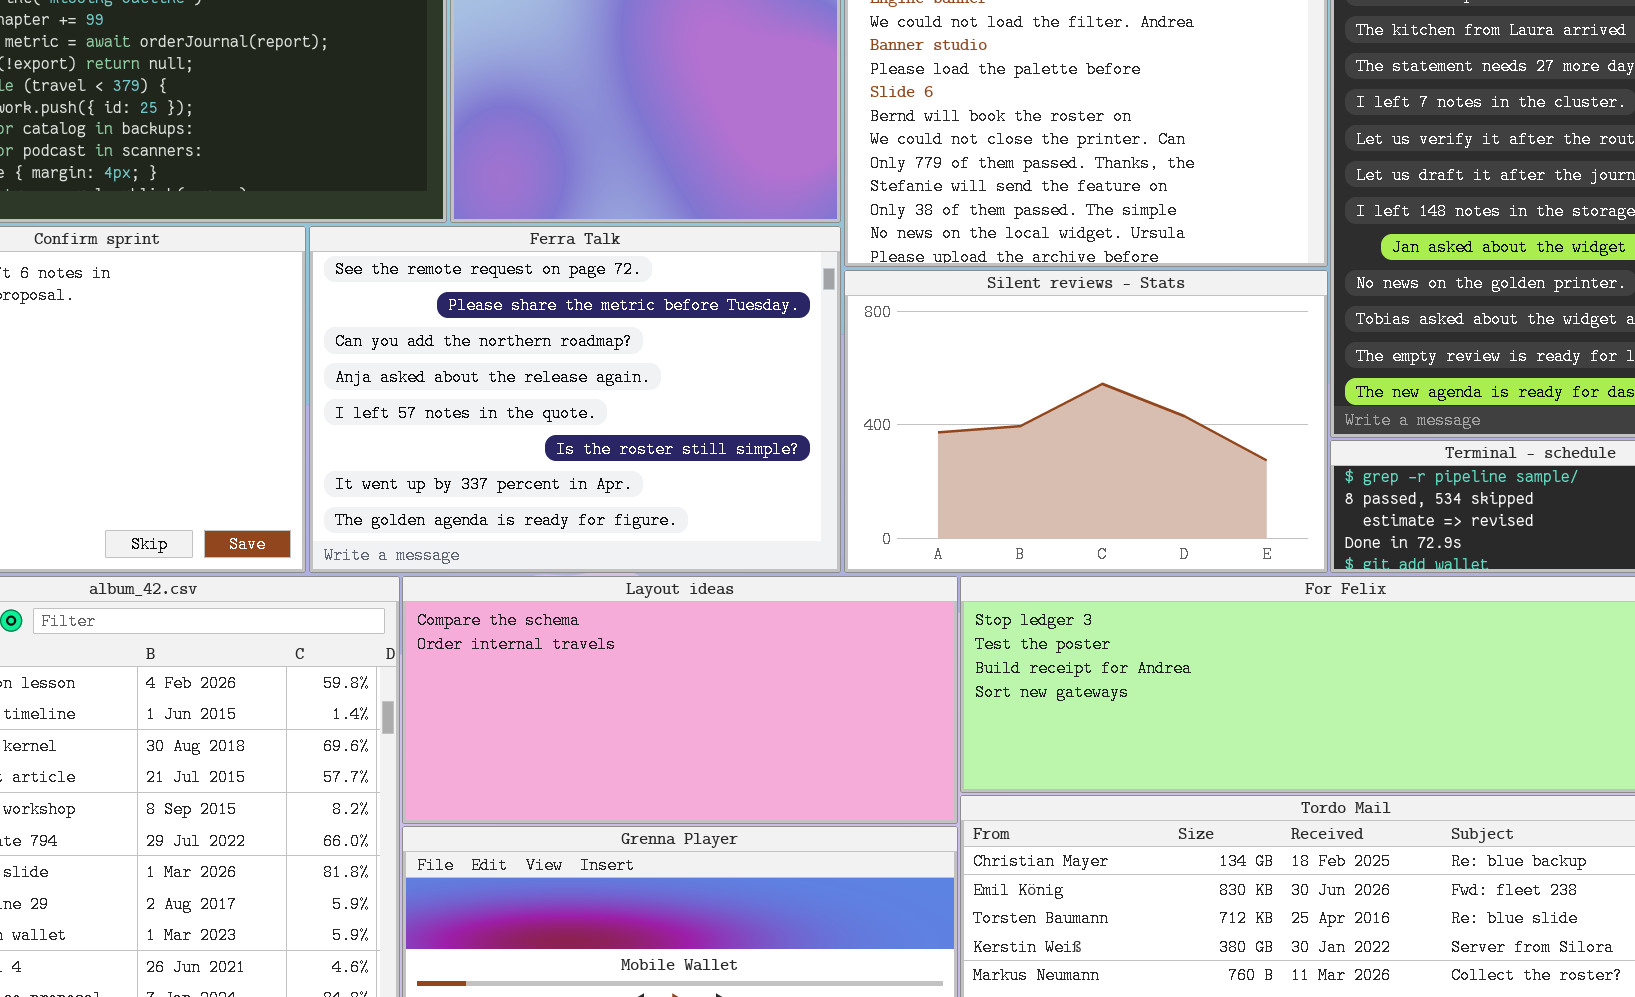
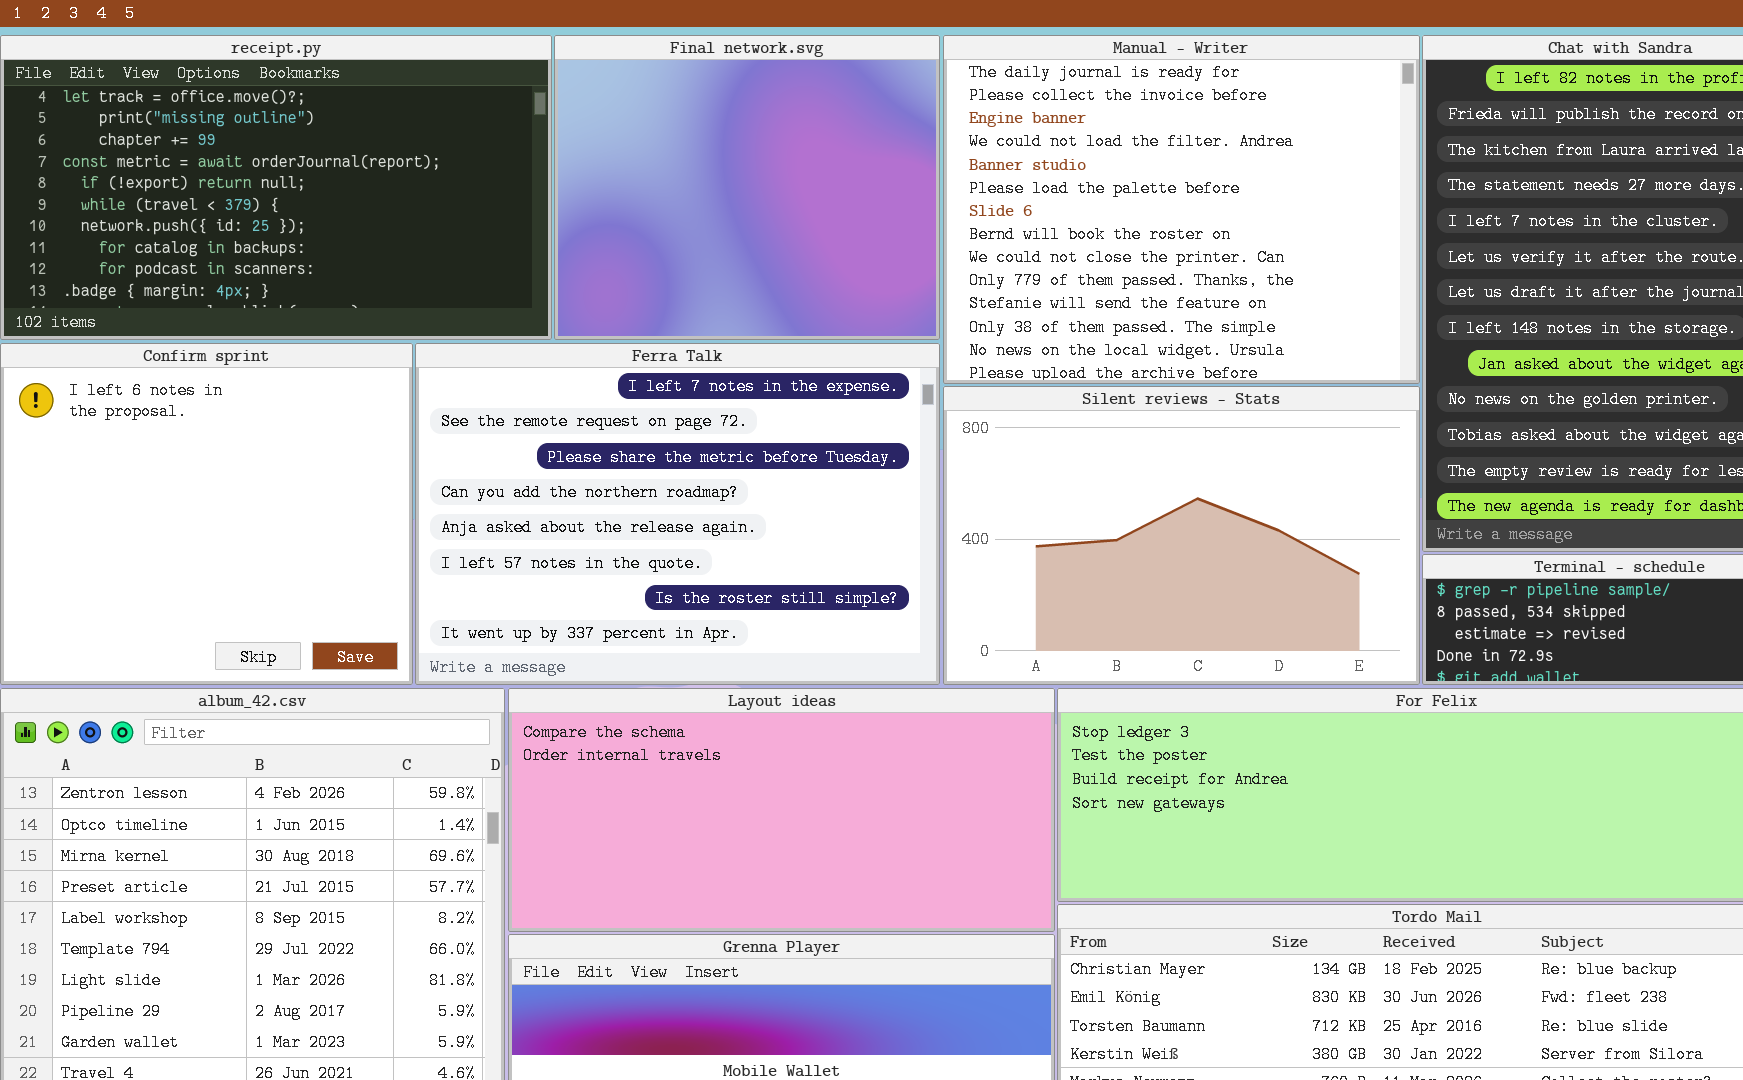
Ferra Talk: [309,226,841,573] -> [415,343,940,685], scrolled up 1 row

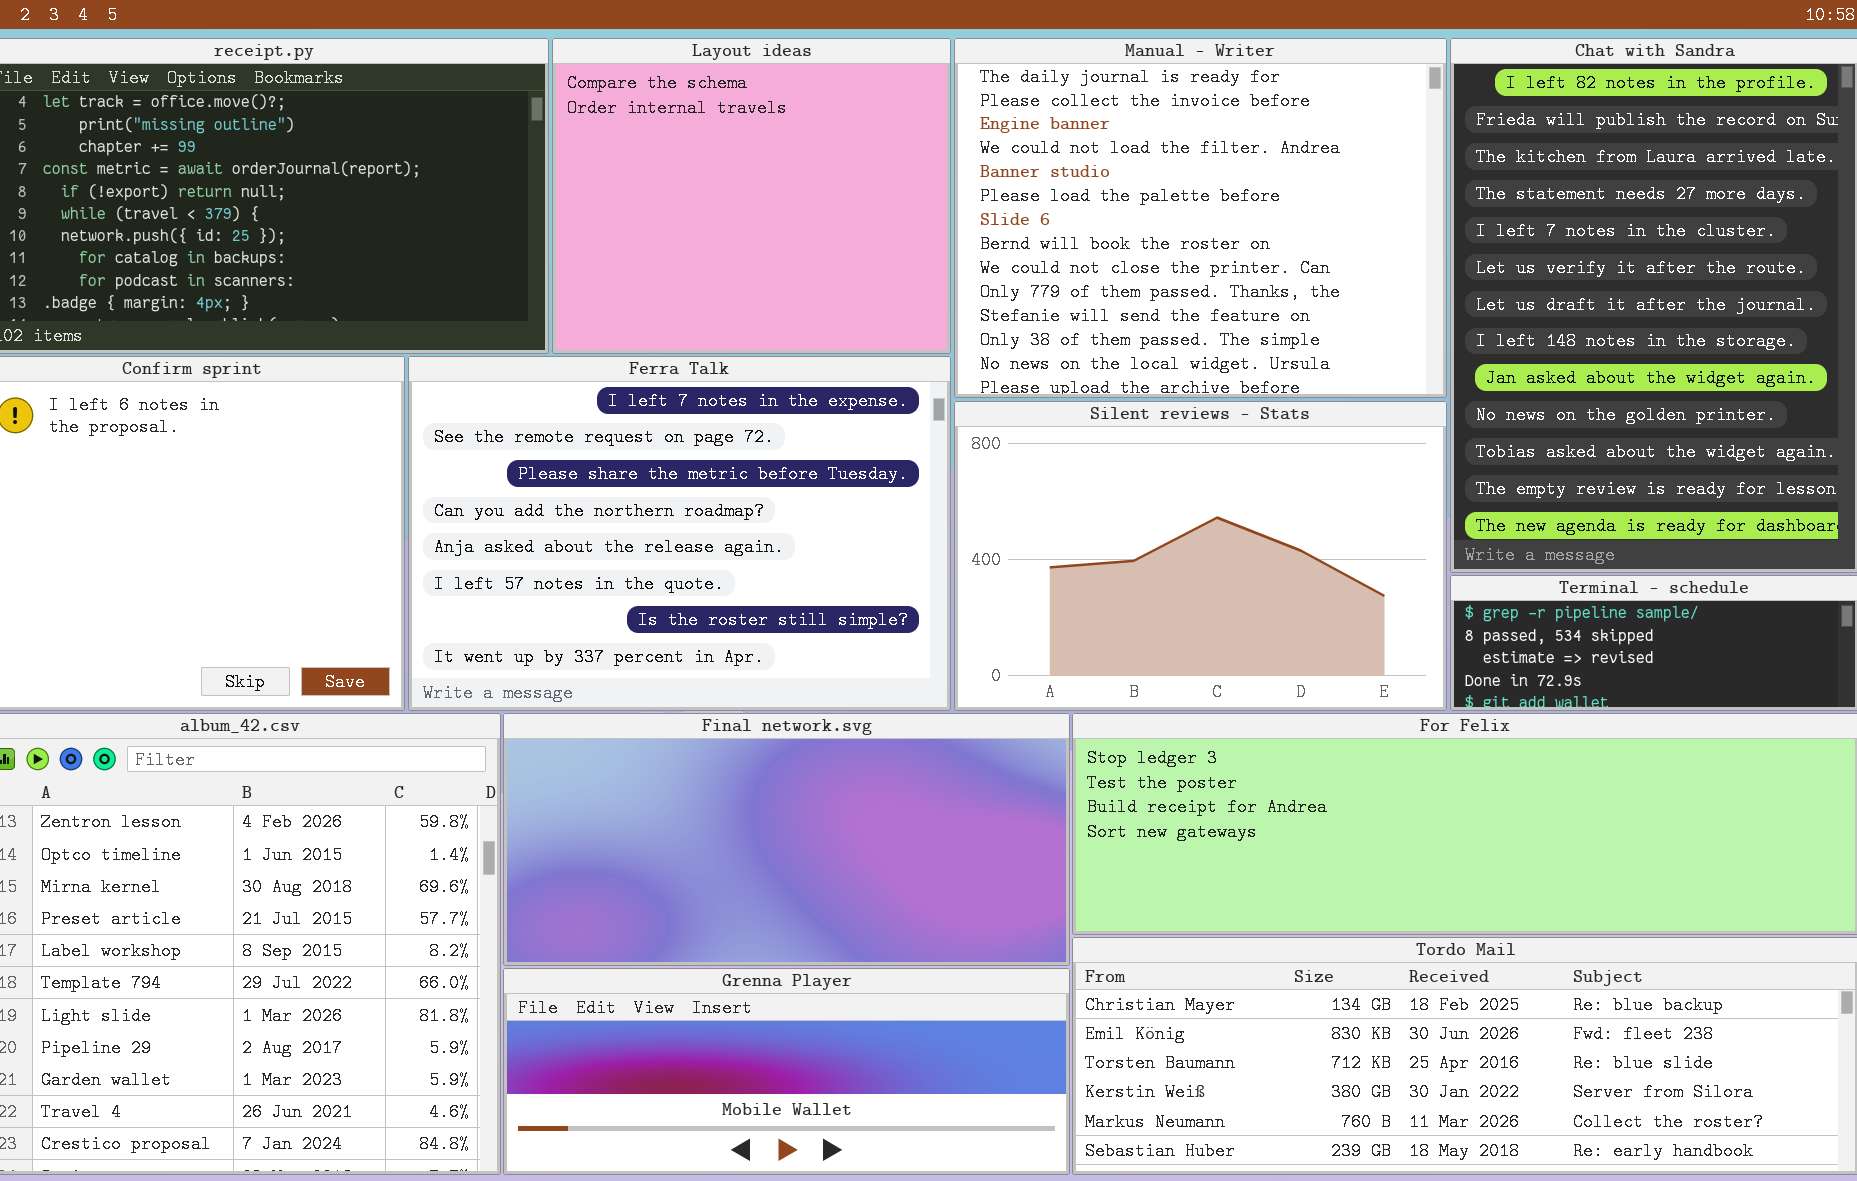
Final network.svg: [554,35,940,340] -> [503,713,1070,966], moved, resized
Layout ideas: [508,688,1055,932] -> [552,38,951,354], moved, resized

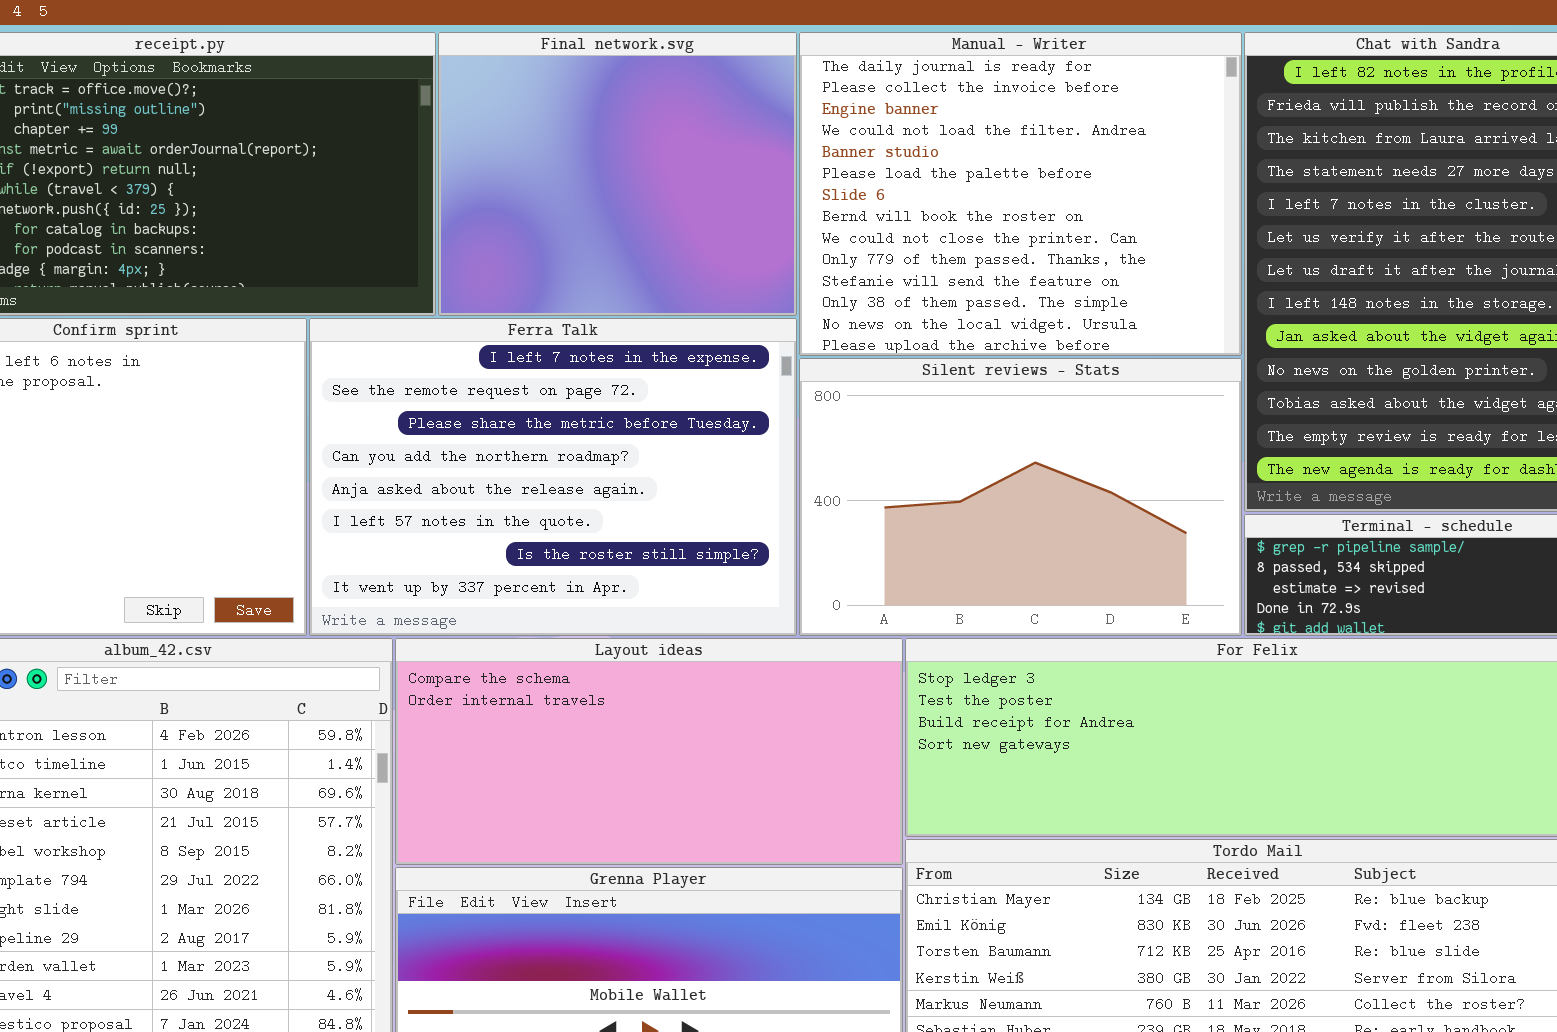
Layout ideas: [552,38,951,354] -> [395,638,903,865], moved, resized
Final network.svg: [503,713,1070,966] -> [438,32,797,316], moved, resized

